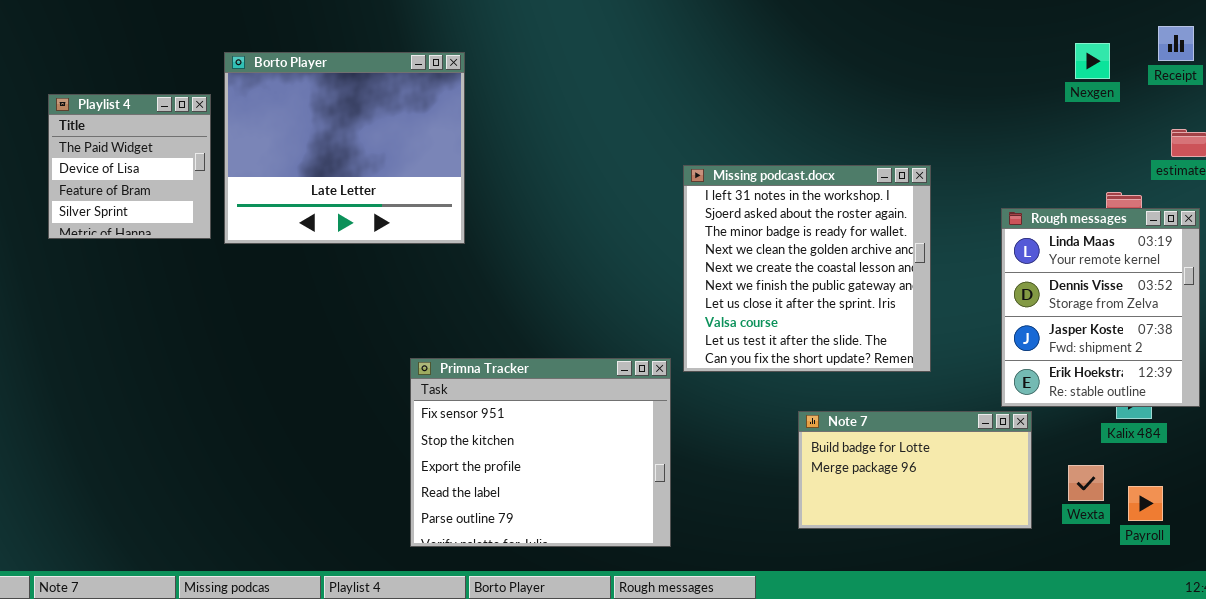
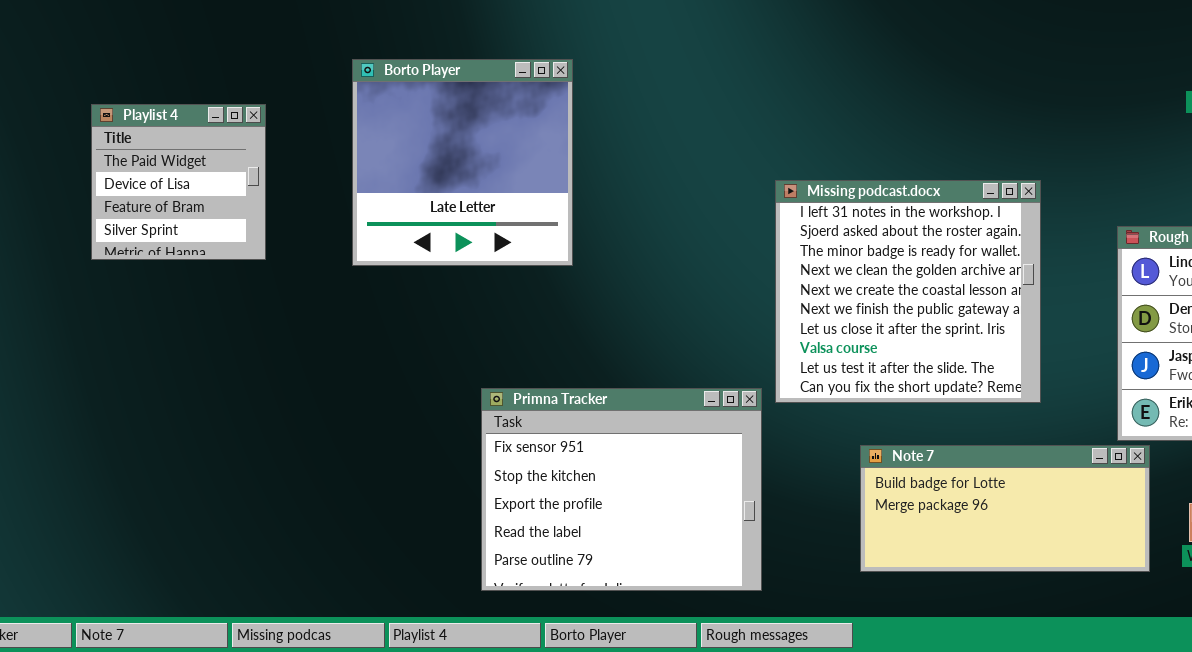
Borto Player: [224,52,465,244] -> [352,59,573,266], moved, resized
Note 7: [798,411,1032,529] -> [860,445,1150,572], resized

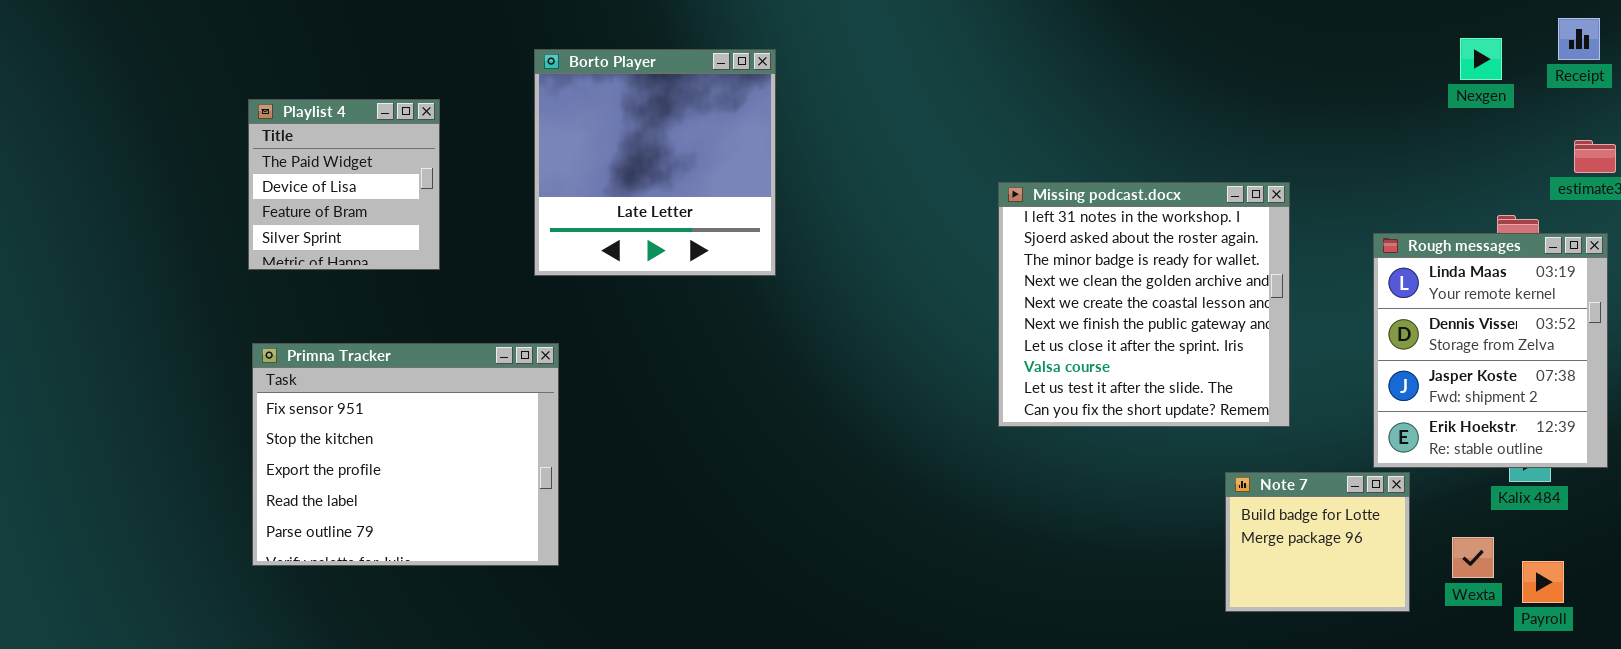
Primna Tracker: [481,388,762,591] -> [252,343,559,566], moved
Note 7: [860,445,1150,572] -> [1225,472,1410,612], resized

